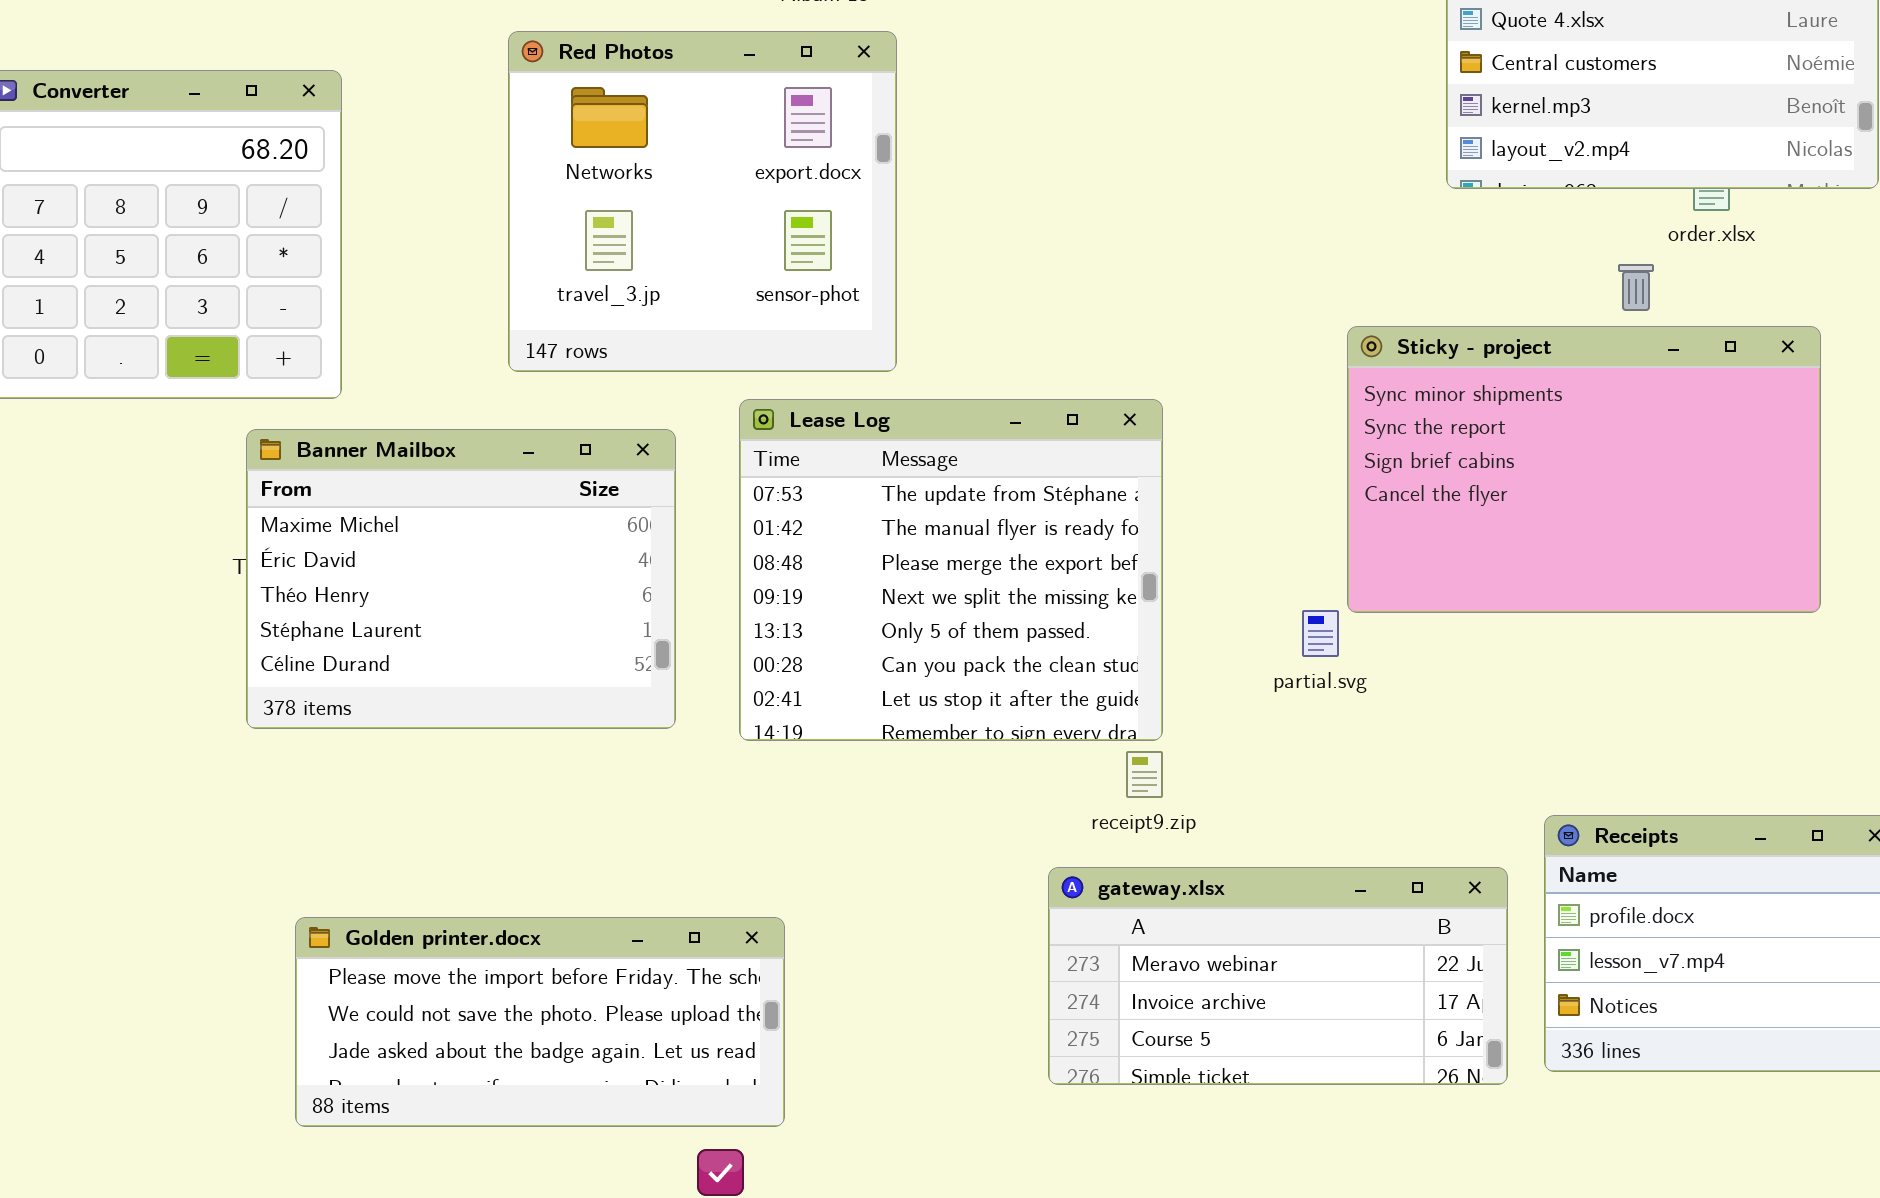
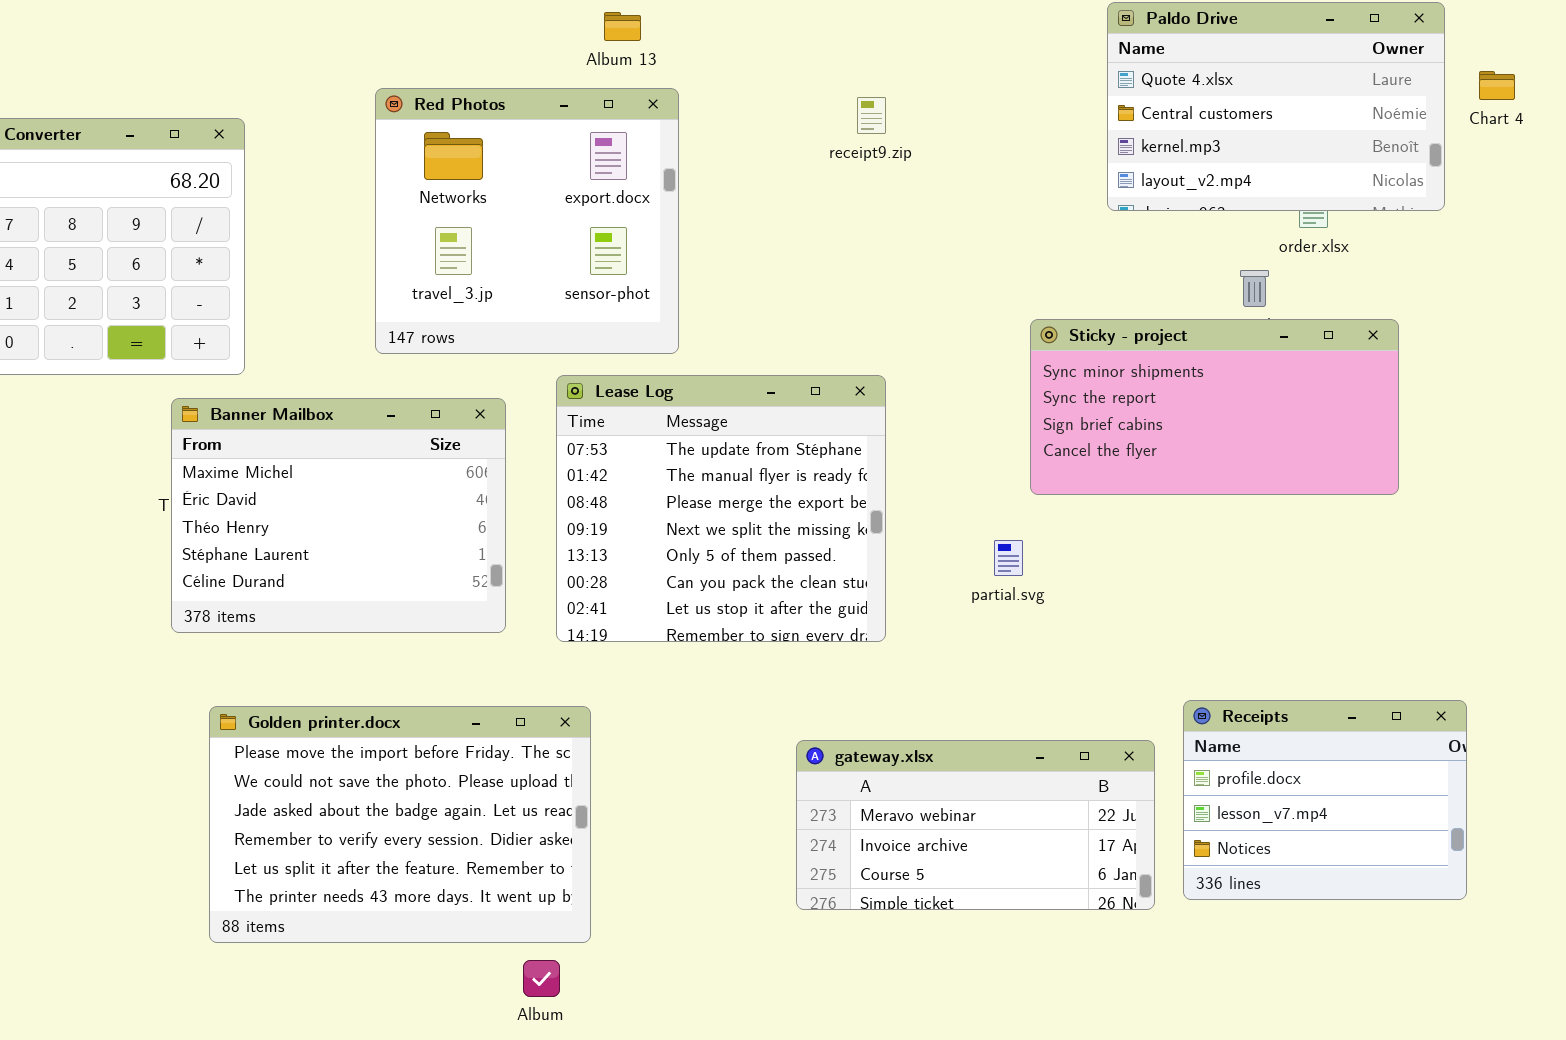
Sticky - project: [1347,326,1821,613] -> [1030,319,1399,495], resized
receipt9.zip: [1126,751,1163,798] -> [857,97,886,134], moved
Golden printer.docx: [295,917,785,1127] -> [209,706,591,943], resized

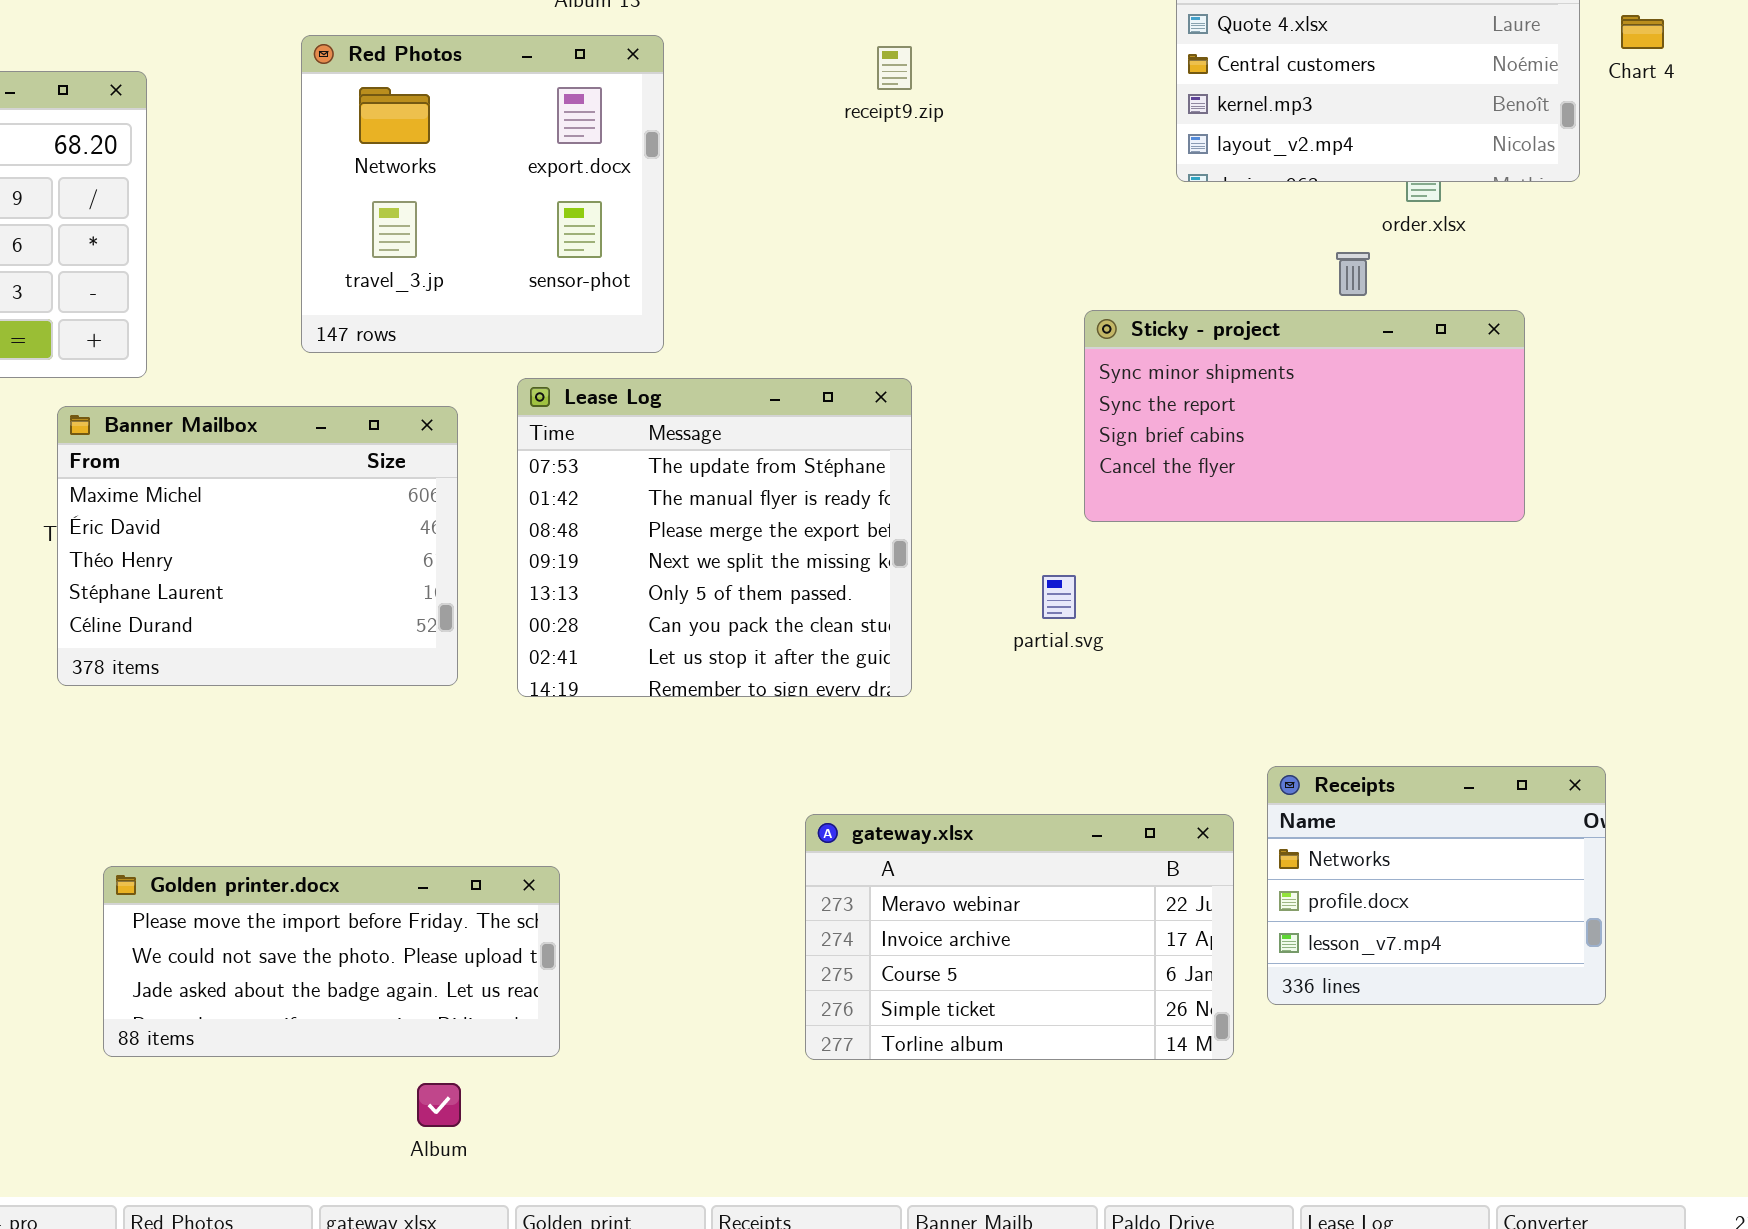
Receipts: [1183,700,1467,900] -> [1267,766,1606,1005], scrolled up 1 row
Golden printer.docx: [209,706,591,943] -> [103,866,560,1057], resized
gateway.xlsx: [796,740,1155,910] -> [805,814,1234,1060], resized
Album: [523,960,560,997] -> [417,1083,461,1127], moved

